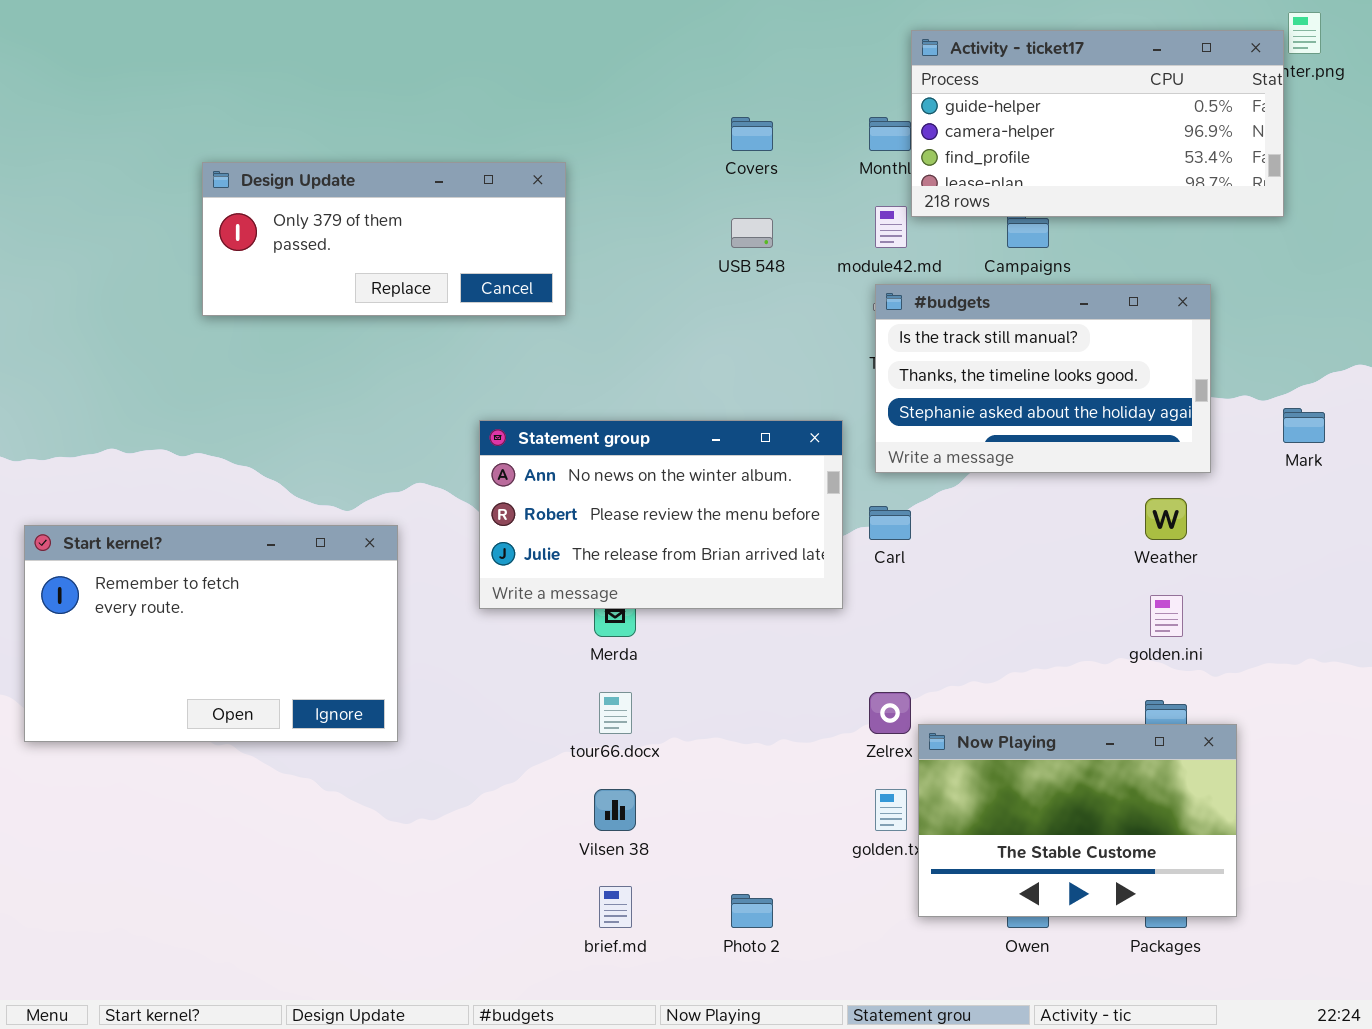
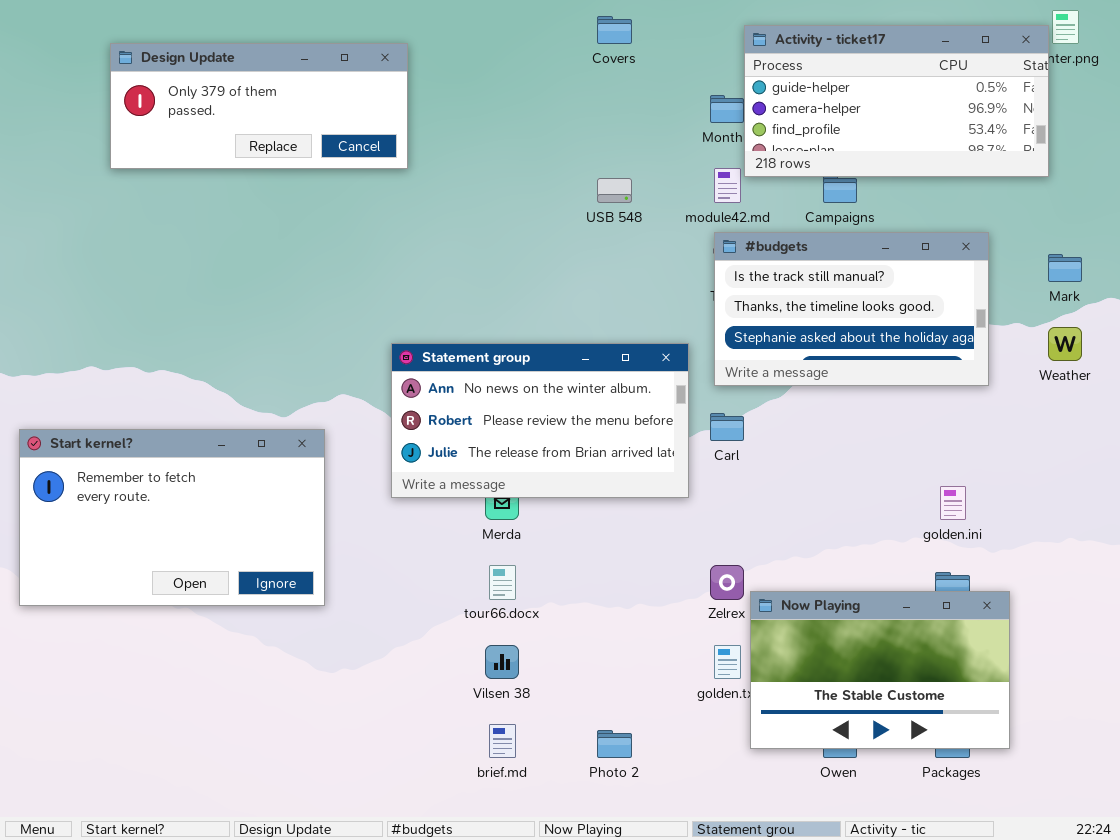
Covers: [731,117,773,151] -> [597,16,632,44], moved
Design Update: [202,162,566,316] -> [110,43,408,169], moved
Mark: [1283,408,1325,443] -> [1048,254,1082,282], moved
Weather: [1145,498,1187,540] -> [1048,327,1082,361], moved

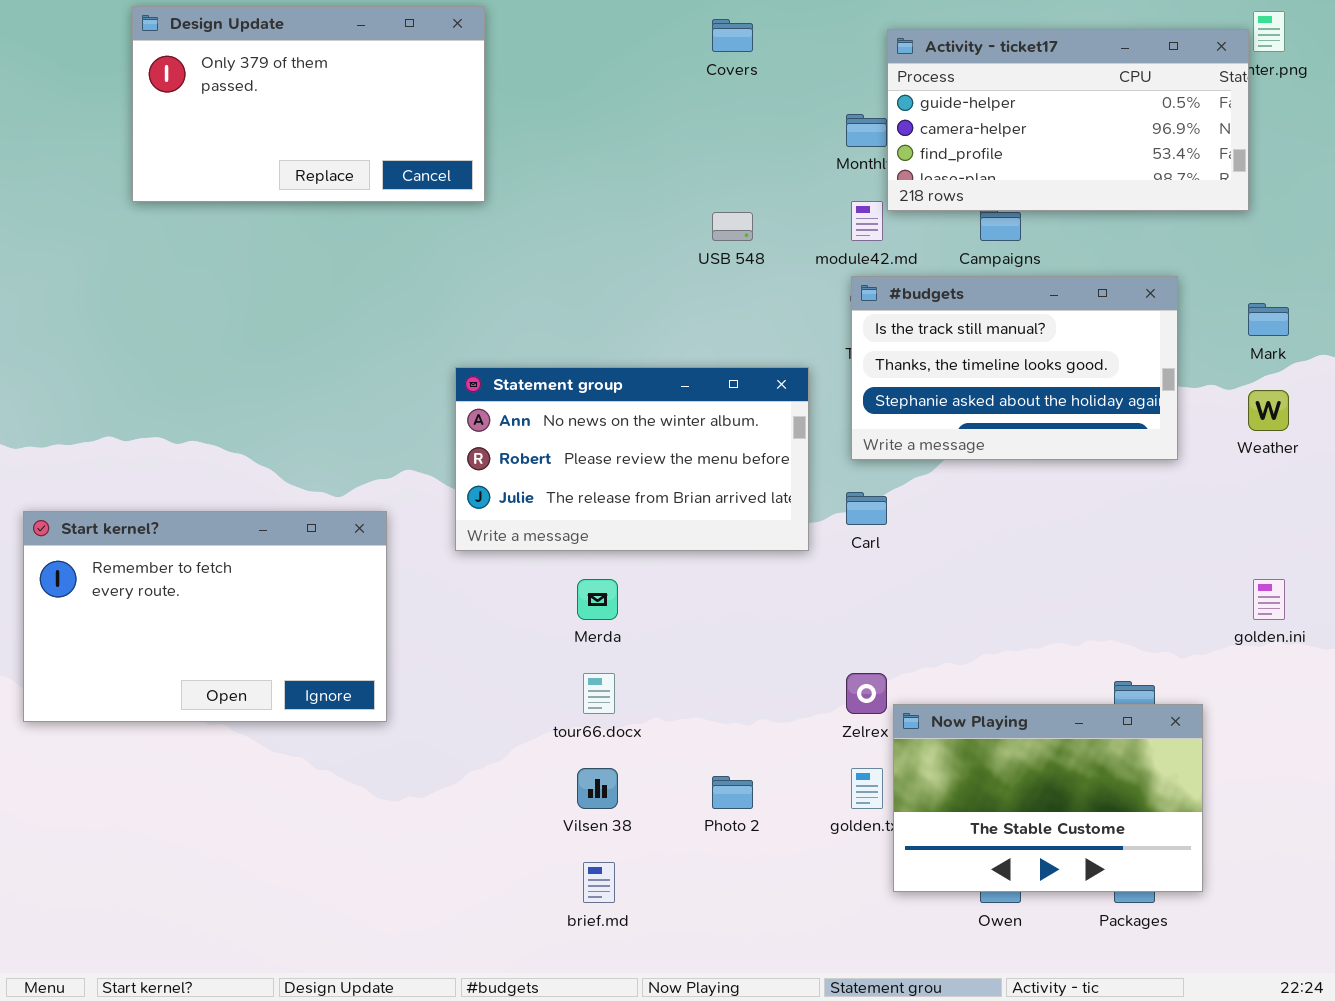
Design Update: [110,43,408,169] -> [132,6,485,202], resized
Statement group: [391,343,689,498] -> [455,367,809,551], moved
golden.ini: [940,486,966,520] -> [1253,579,1285,620], moved
Photo 2: [597,730,632,758] -> [712,776,753,809], moved

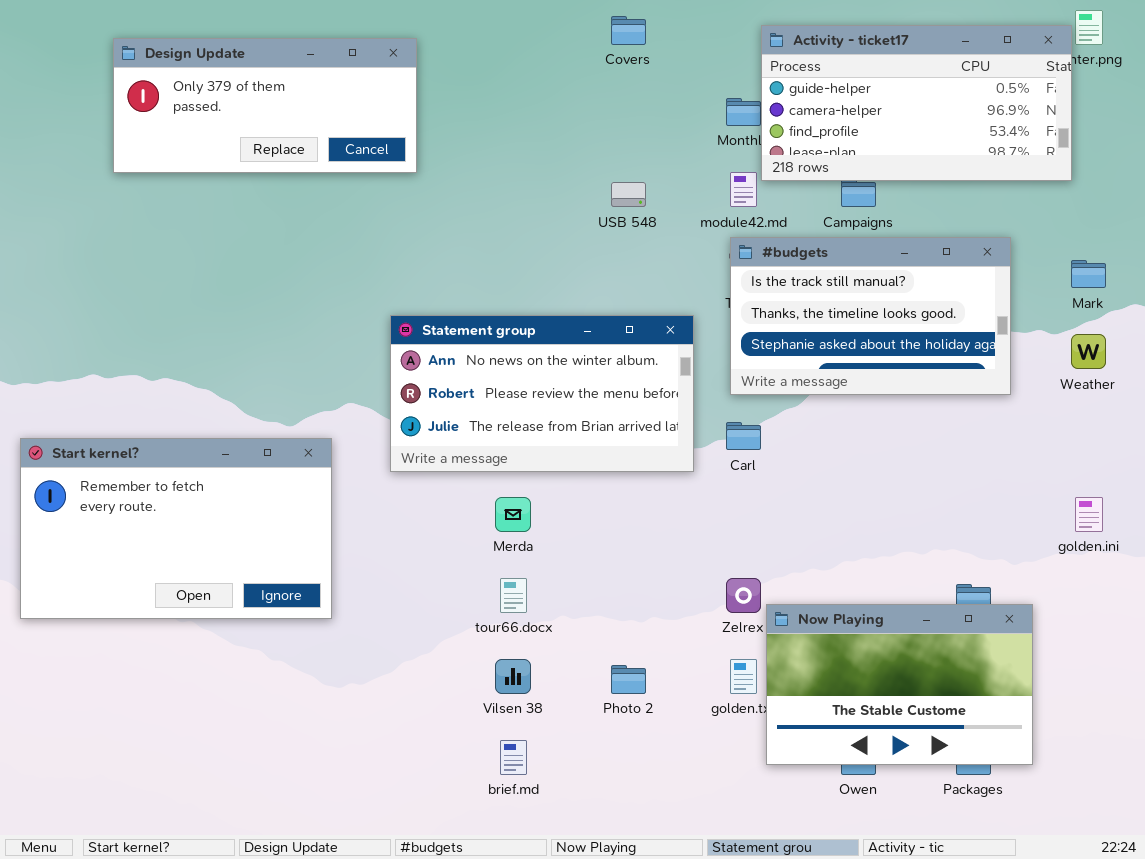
Design Update: [132,6,485,202] -> [113,38,417,173], resized

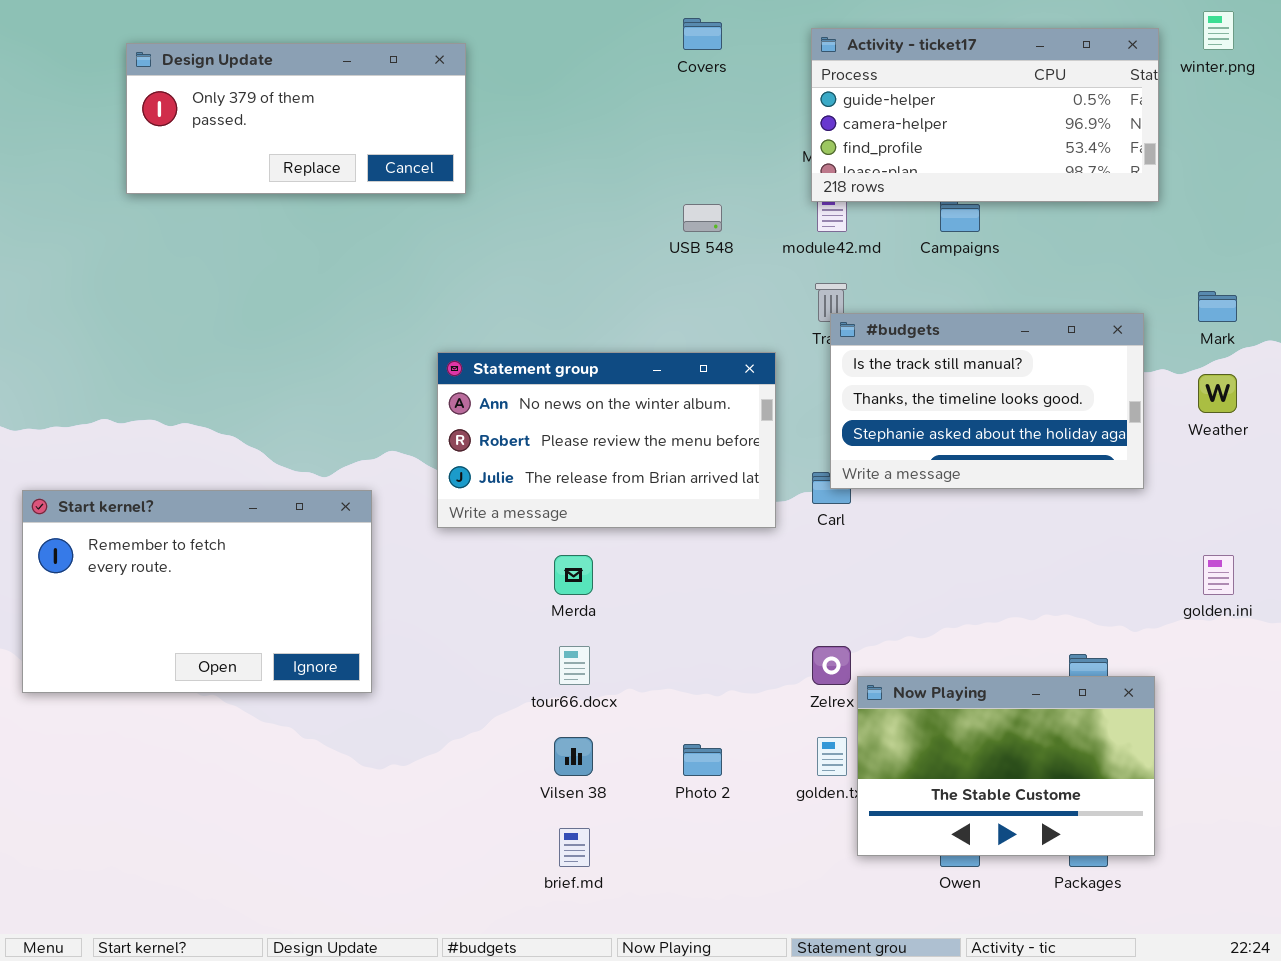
Activity - ticket17: [761,25,1072,181] -> [811,28,1159,202], moved
#budgets: [730,237,1011,395] -> [830,313,1144,489], moved

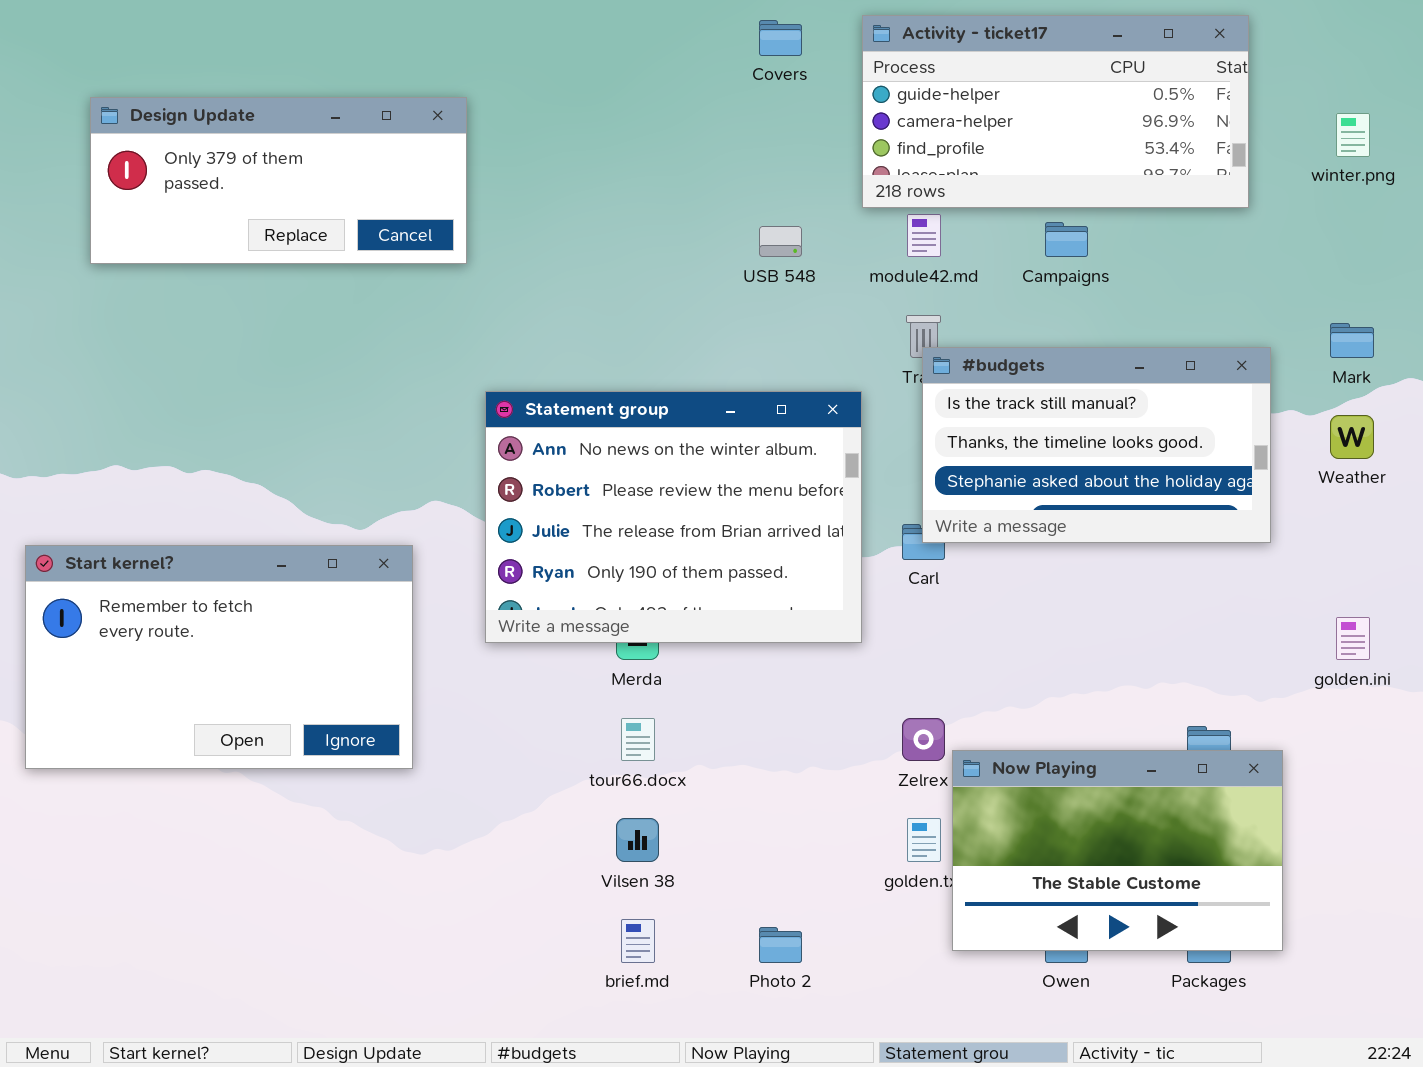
winter.png: [1203,11,1234,50] -> [1336,113,1370,157], moved
Activity - ticket17: [811,28,1159,202] -> [862,15,1249,208], moved
Design Update: [126,43,466,194] -> [90,97,467,264], moved
Statement group: [437,352,776,528] -> [485,391,862,643], resized
Photo 2: [683,744,722,776] -> [759,927,802,963], moved

